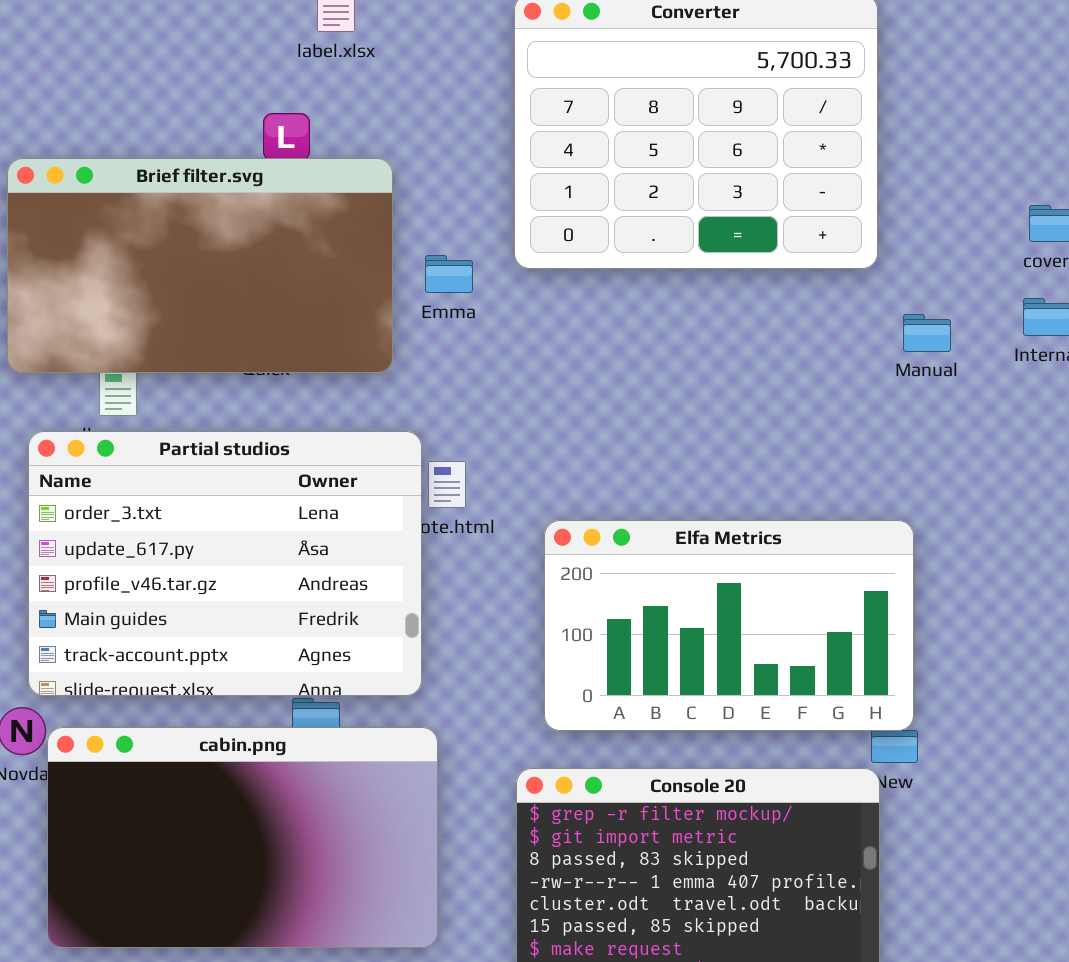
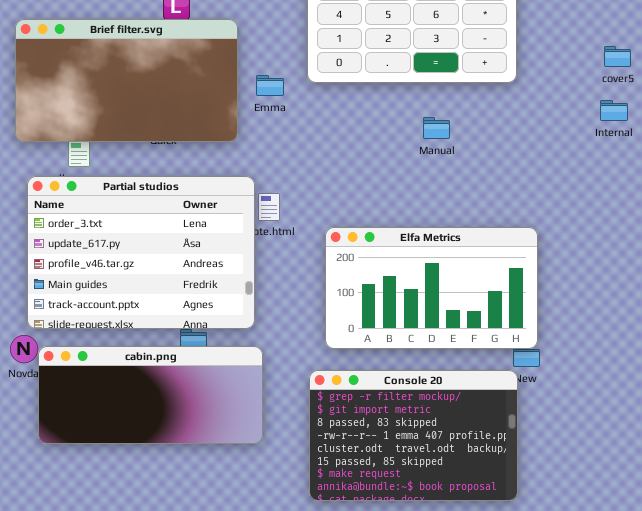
Manual: [903,314,951,352] -> [423,117,450,139], moved
cabin.png: [47,727,438,948] -> [38,346,263,444], resized

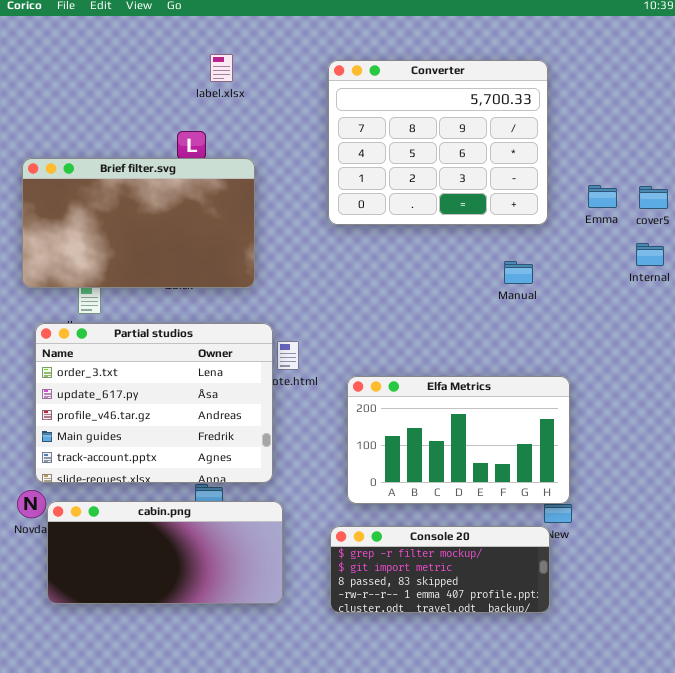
Emma: [256,75,284,96] -> [588,185,617,208], moved
Manual: [423,117,450,139] -> [504,261,533,284], moved
Console 20: [309,370,518,501] -> [330,526,550,613], resized

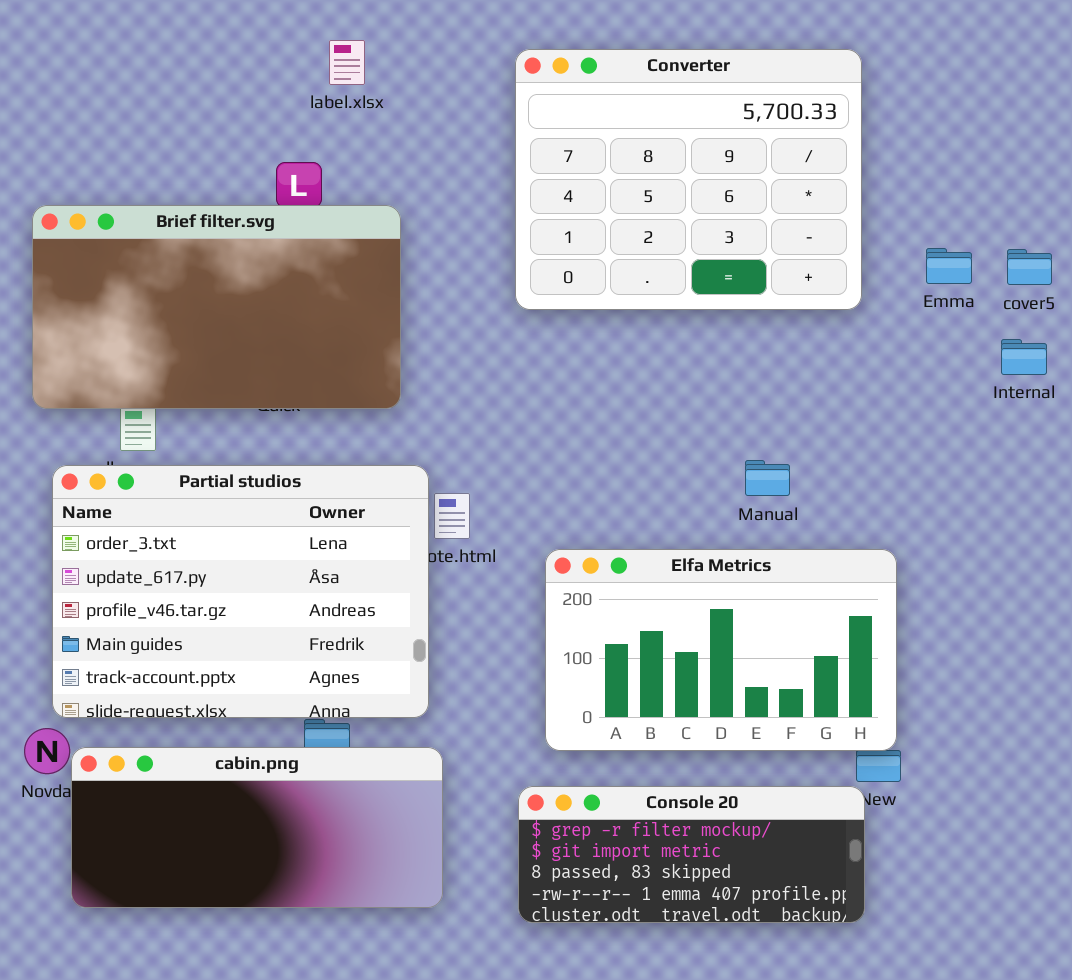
Manual: [504,261,533,284] -> [745,460,790,496], moved

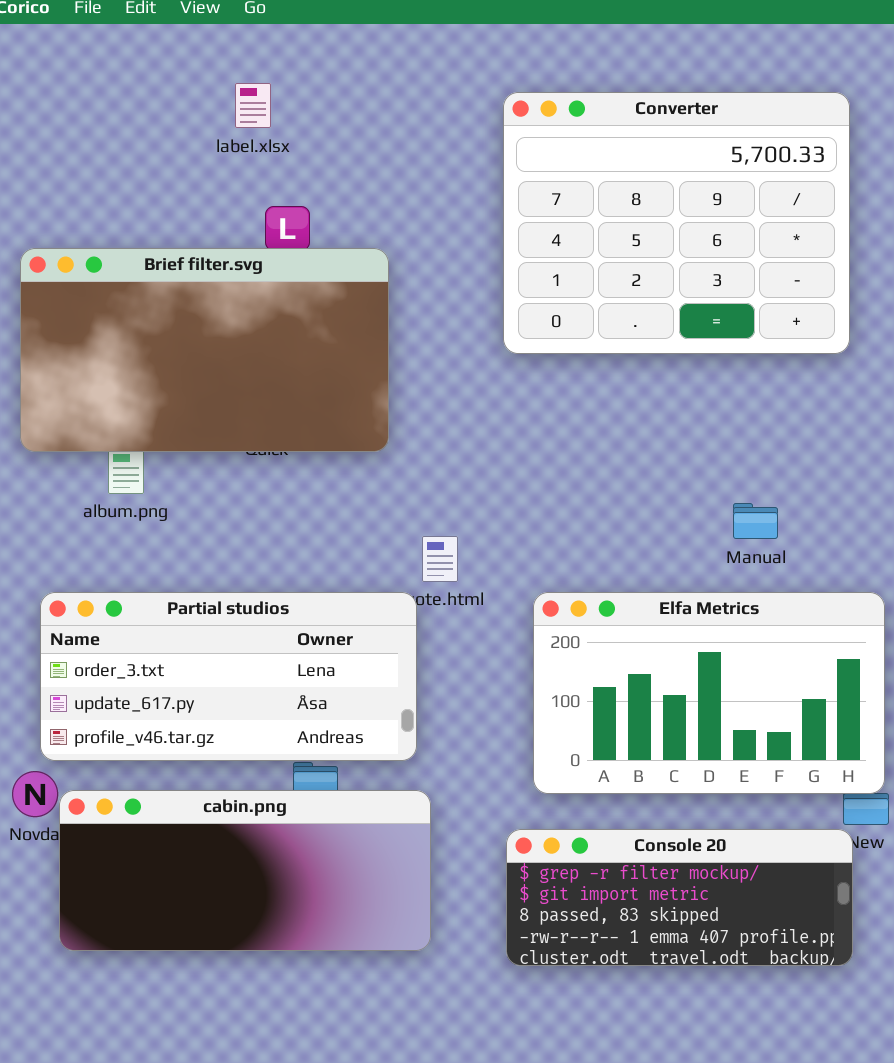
label.xlsx: [329,40,365,85] -> [235,83,271,128], moved
Partial studios: [52,465,429,718] -> [40,592,417,761], resized

